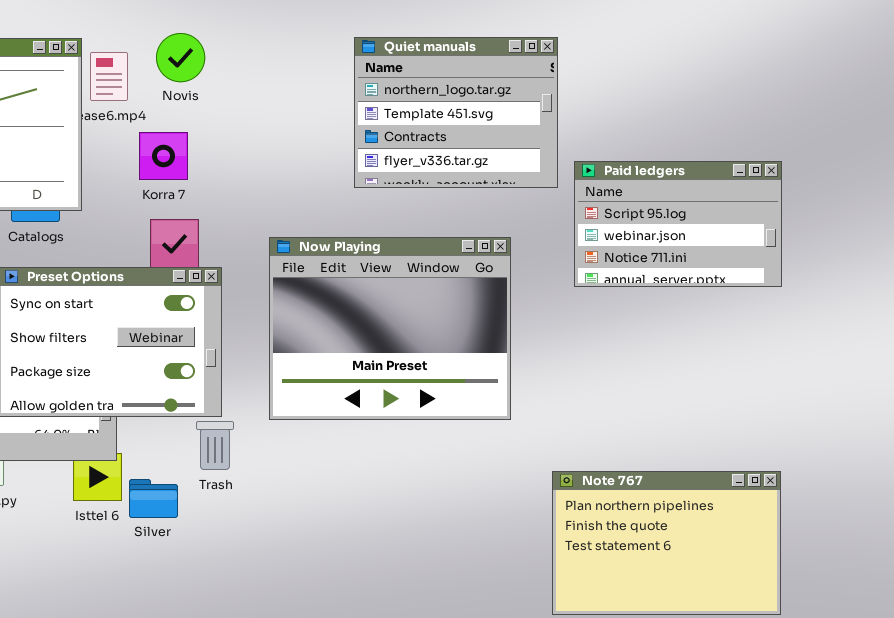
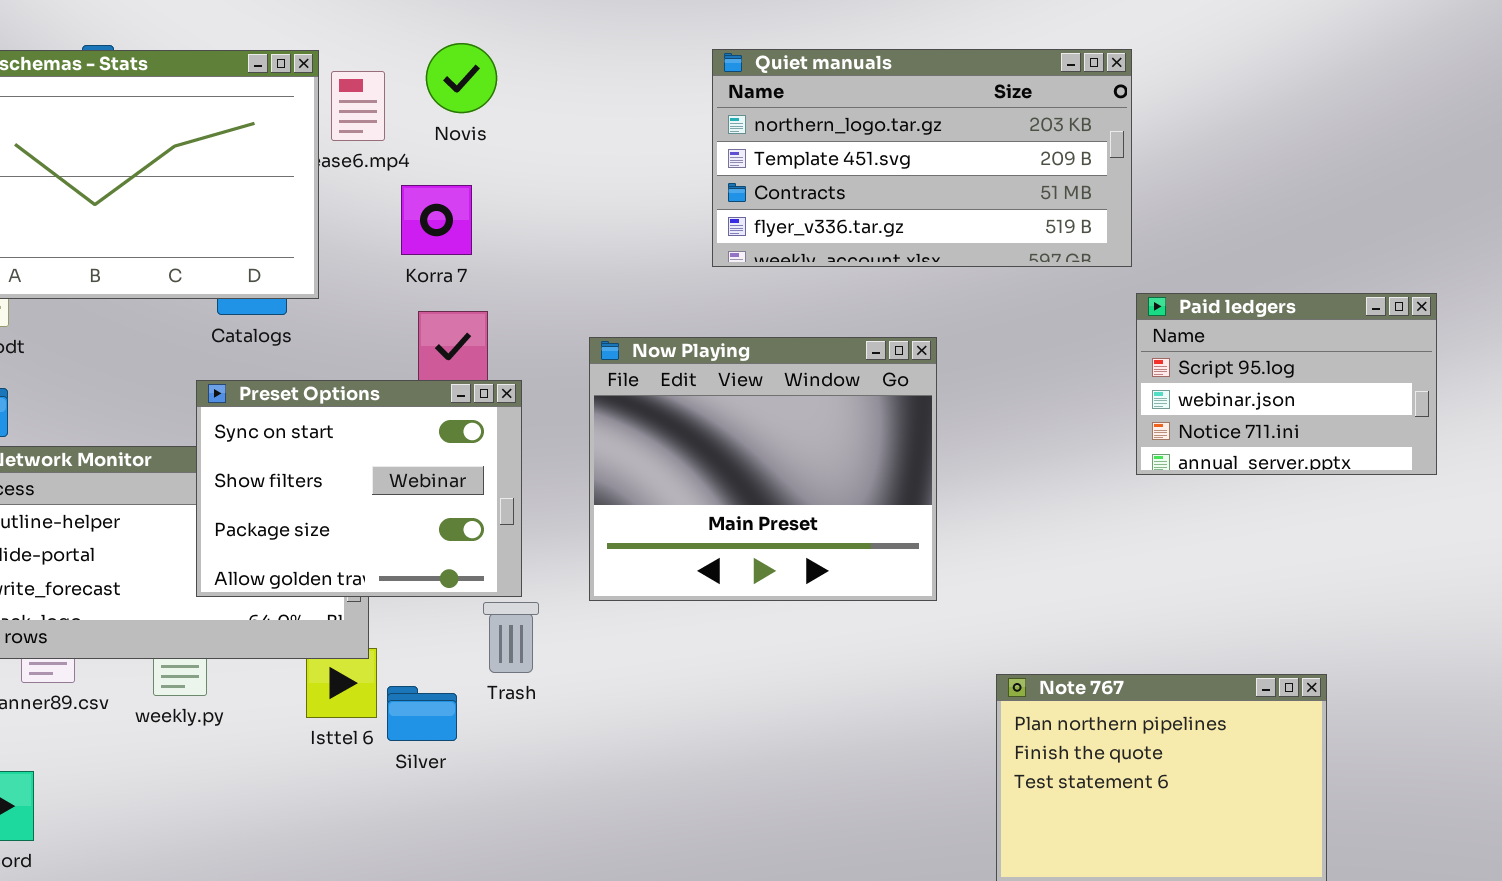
Quiet manuals: [354,37,558,188] -> [712,49,1132,267], resized
Paid ledgers: [574,161,782,287] -> [1136,293,1437,475], moved

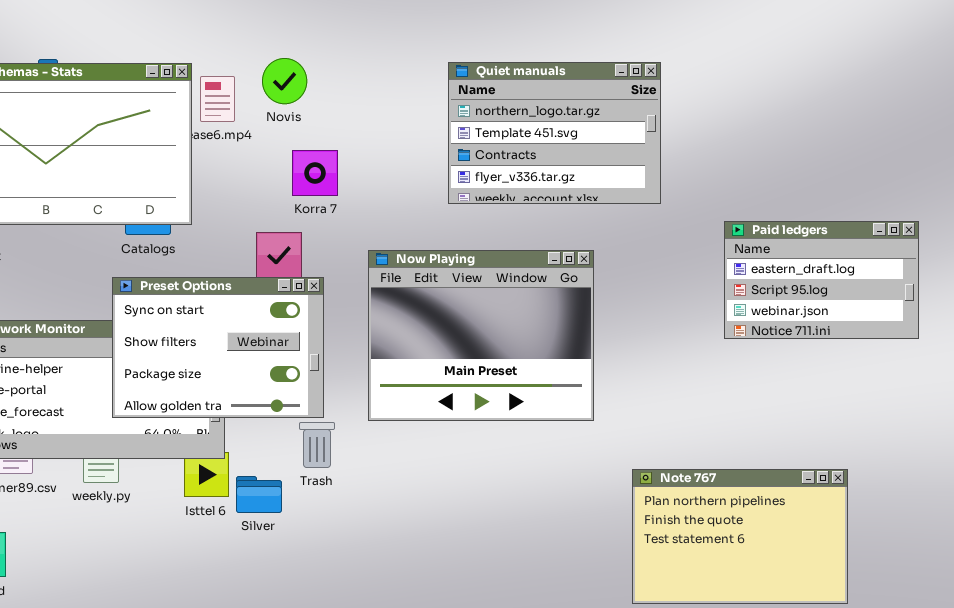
Quiet manuals: [712,49,1132,267] -> [448,62,661,204], resized
Korra 7: [401,185,472,255] -> [292,150,338,196], moved
Paid ledgers: [1136,293,1437,475] -> [724,221,919,339], scrolled up 1 row

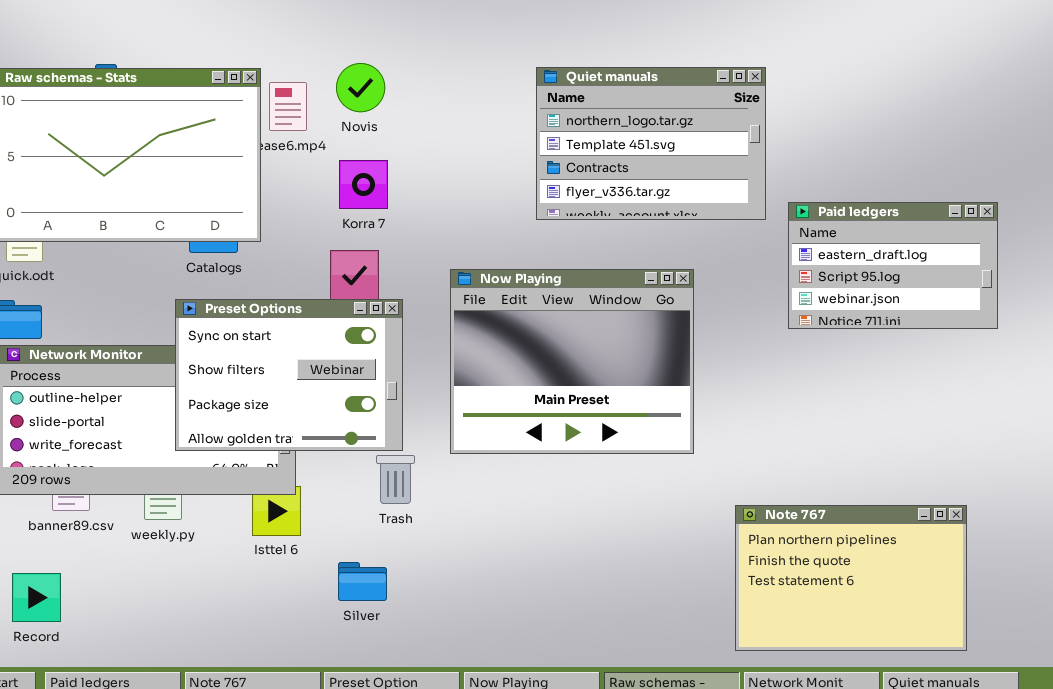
Korra 7: [292,150,338,196] -> [339,160,388,209], moved
Paid ledgers: [724,221,919,339] -> [788,202,998,329], moved
Silver: [236,476,282,513] -> [338,562,387,601], moved

